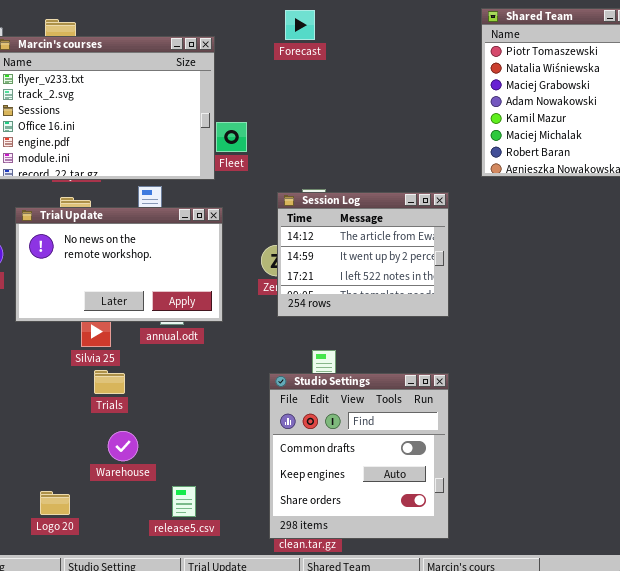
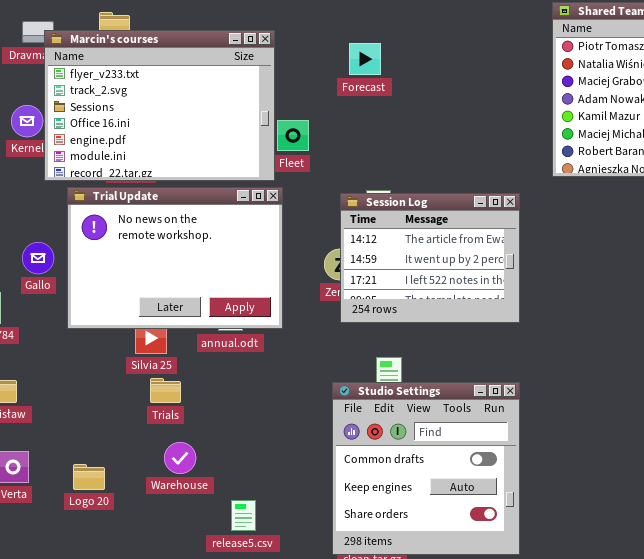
Forecast: [285,10,315,40] -> [349,43,381,75], moved
Trial Update: [15,207,223,322] -> [67,187,283,329], resized
Logo 20: [40,491,70,515] -> [73,464,105,490], moved

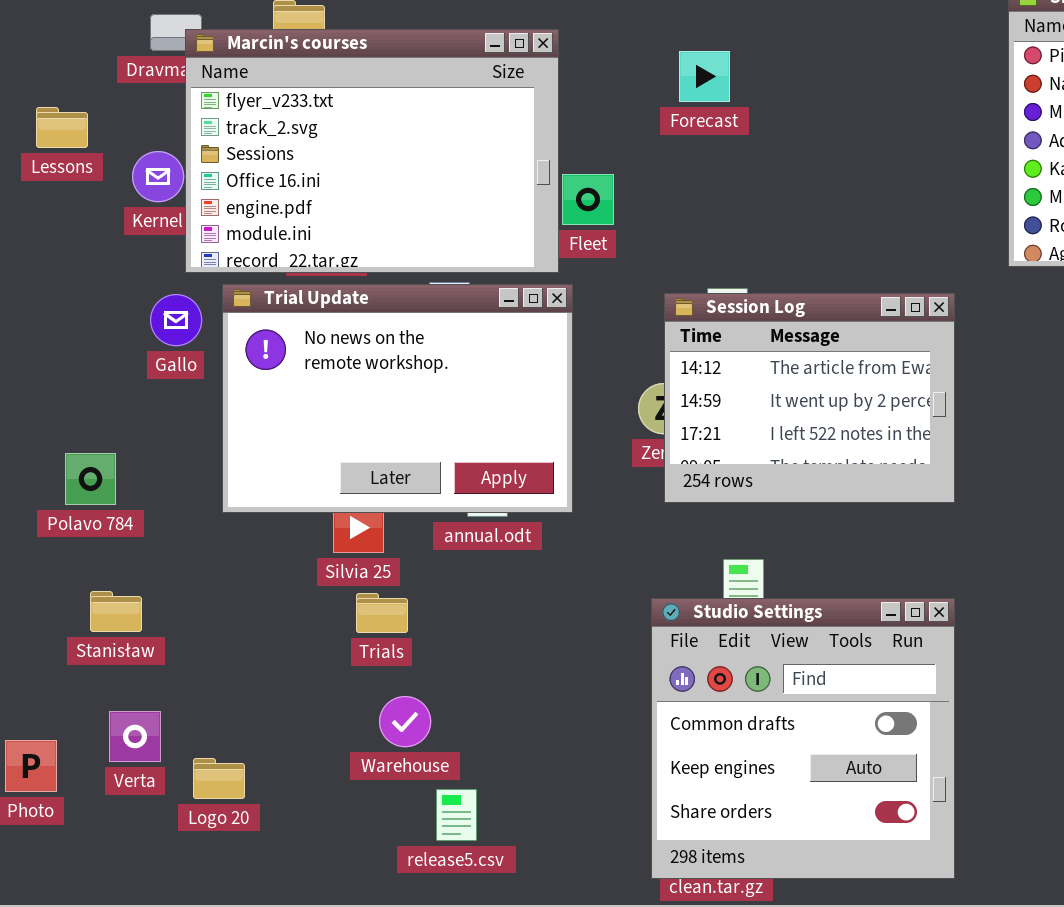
Gallo: [22,242,54,274] -> [150,294,202,346], moved
Logo 20: [73,464,105,490] -> [193,758,245,799], moved
release5.csv: [231,500,256,531] -> [436,789,477,841], moved

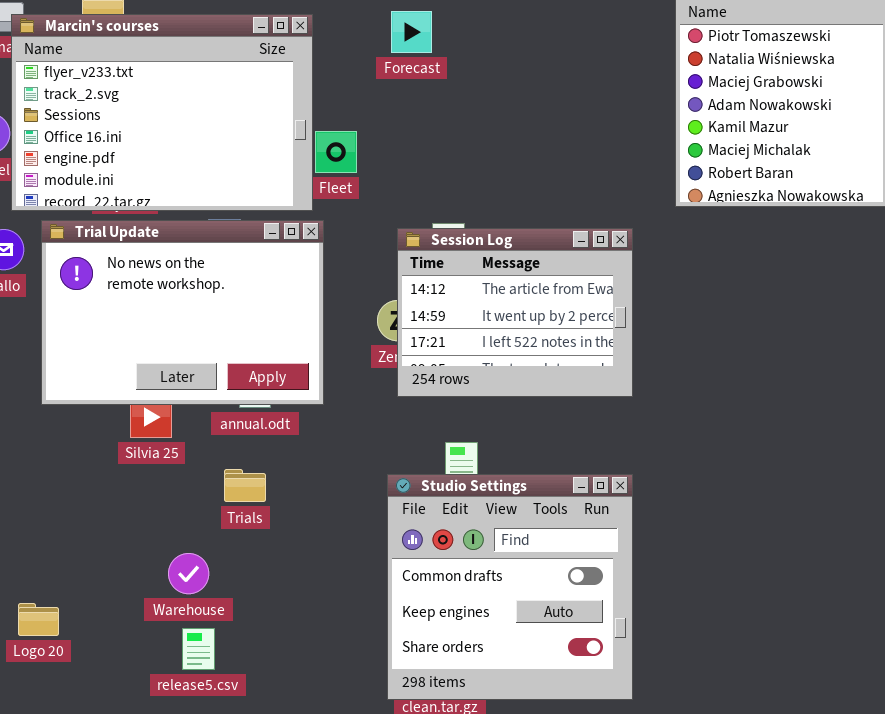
Forecast: [679,51,730,102] -> [391,11,432,53], moved
Trials: [356,593,408,633] -> [224,469,266,502], moved
release5.csv: [436,789,477,841] -> [182,628,215,670], moved

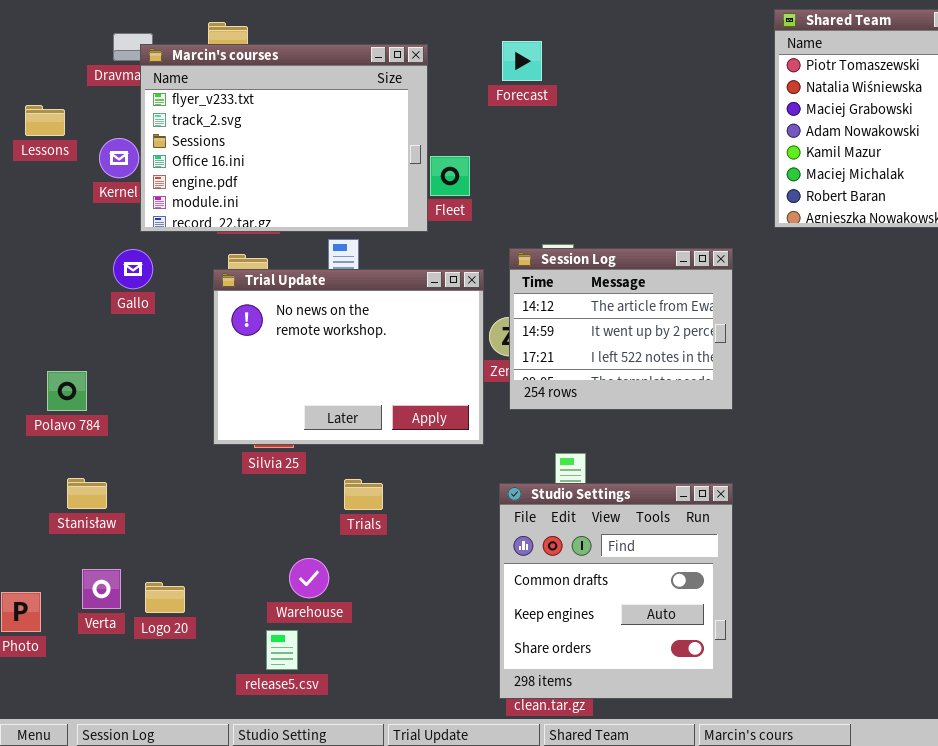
Trial Update: [41,220,324,405] -> [213,269,484,445], moved
Logo 20: [18,603,59,636] -> [145,582,185,613], moved
release5.csv: [182,628,215,670] -> [266,630,298,670], moved

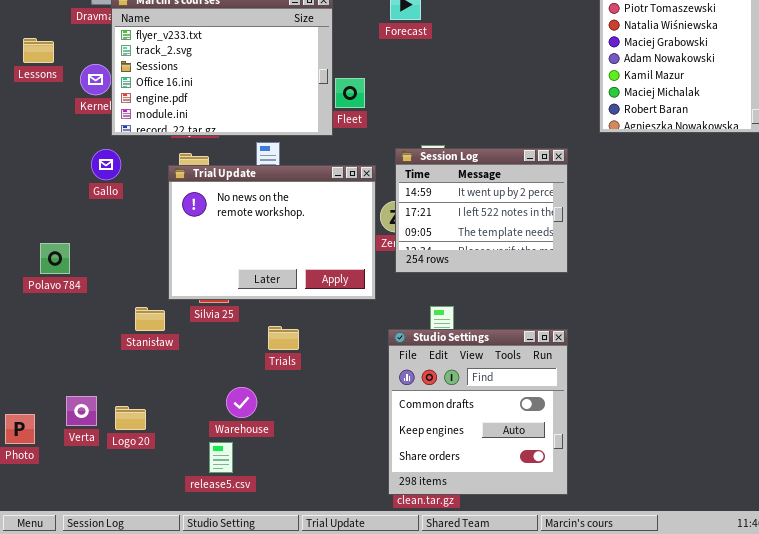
Session Log: [509,248,733,410] -> [395,148,568,273], scrolled down 1 row
Stanisław: [67,478,107,509] -> [135,307,165,331], moved

